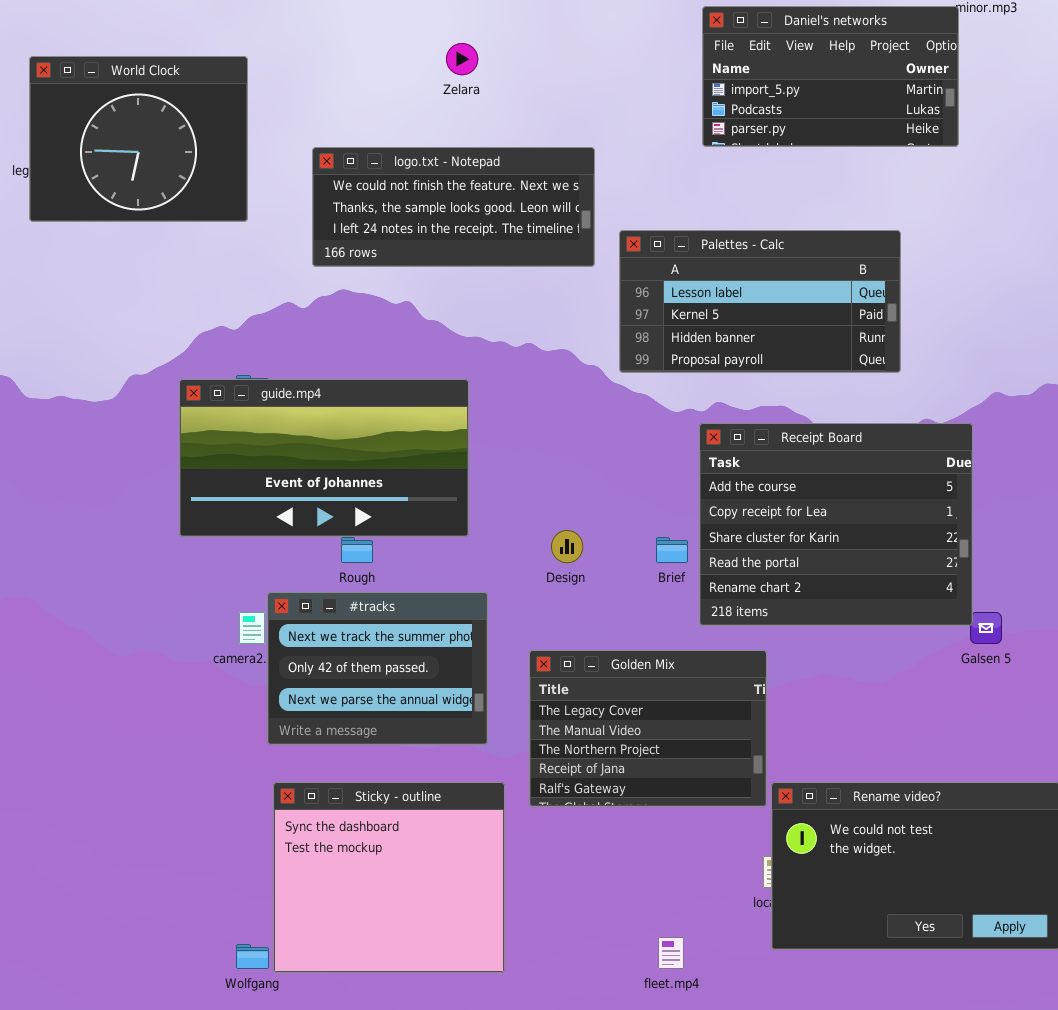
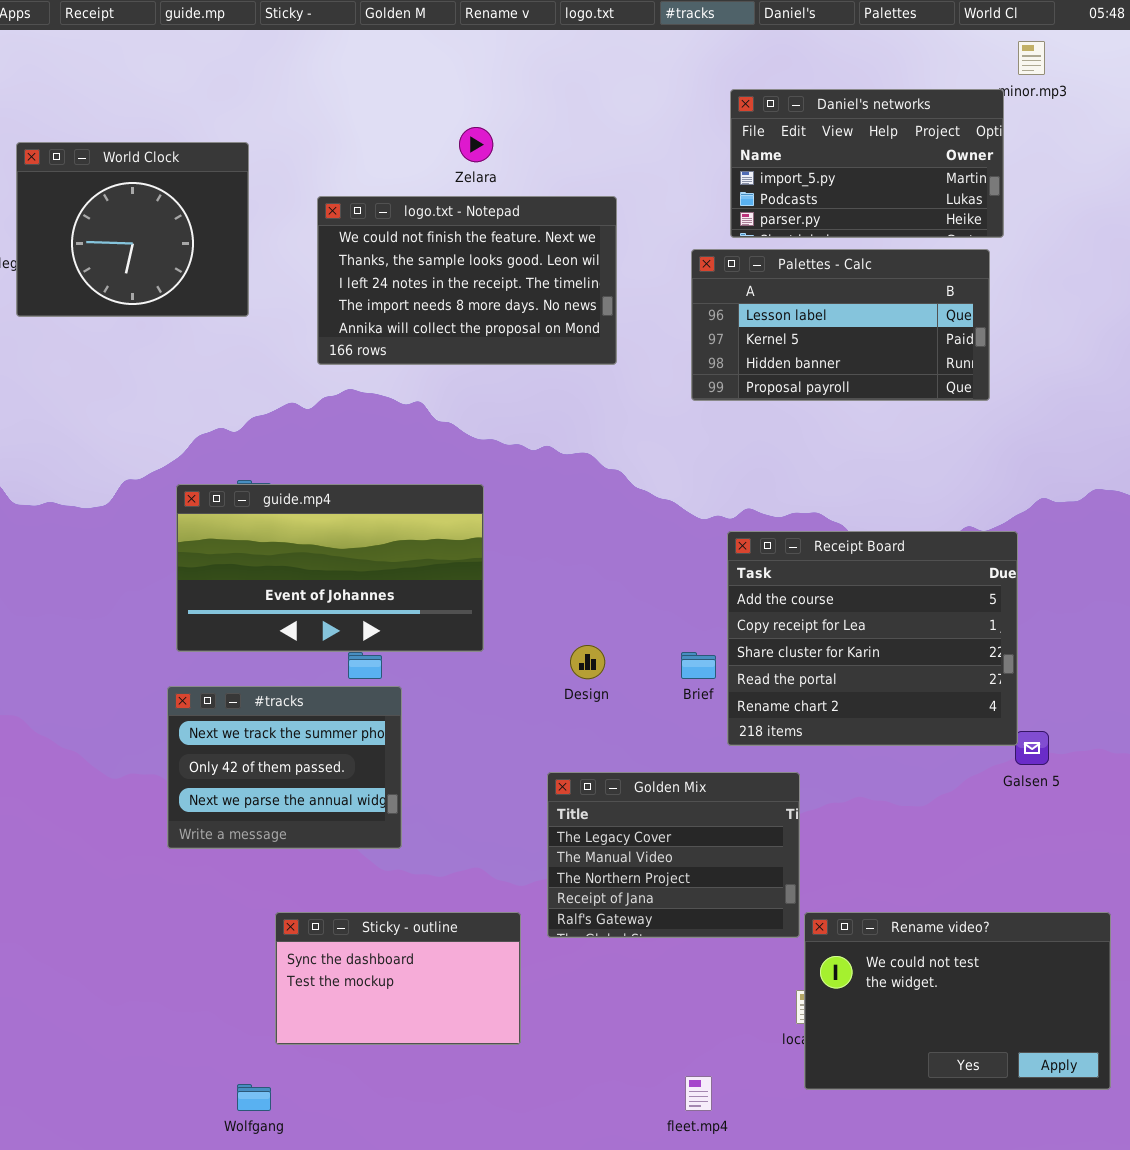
logo.txt - Notepad: [312,147,595,267] -> [317,196,617,365], resized
Palettes - Calc: [619,230,901,373] -> [691,249,990,401], moved
#tracks: [267,592,488,745] -> [167,686,402,849], moved
Sticky - outline: [273,782,505,973] -> [275,912,521,1045], resized

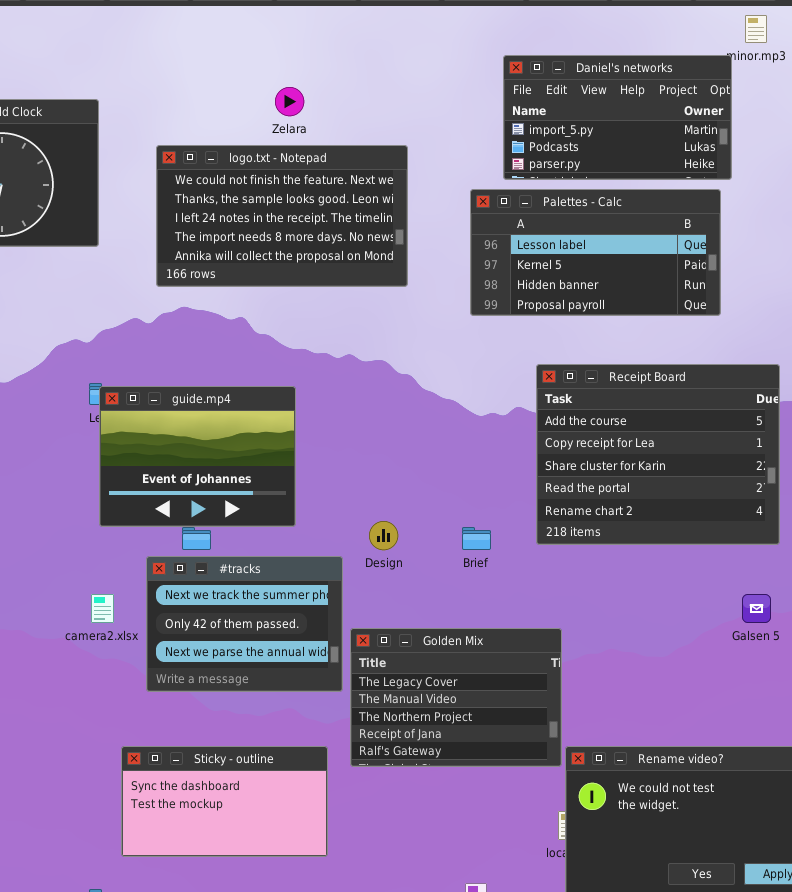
guide.mp4: [176,484,484,652] -> [99,386,296,527], resized
Receipt Board: [727,531,1018,746] -> [536,364,780,545], moved
#tracks: [167,686,402,849] -> [146,556,343,692], moved

